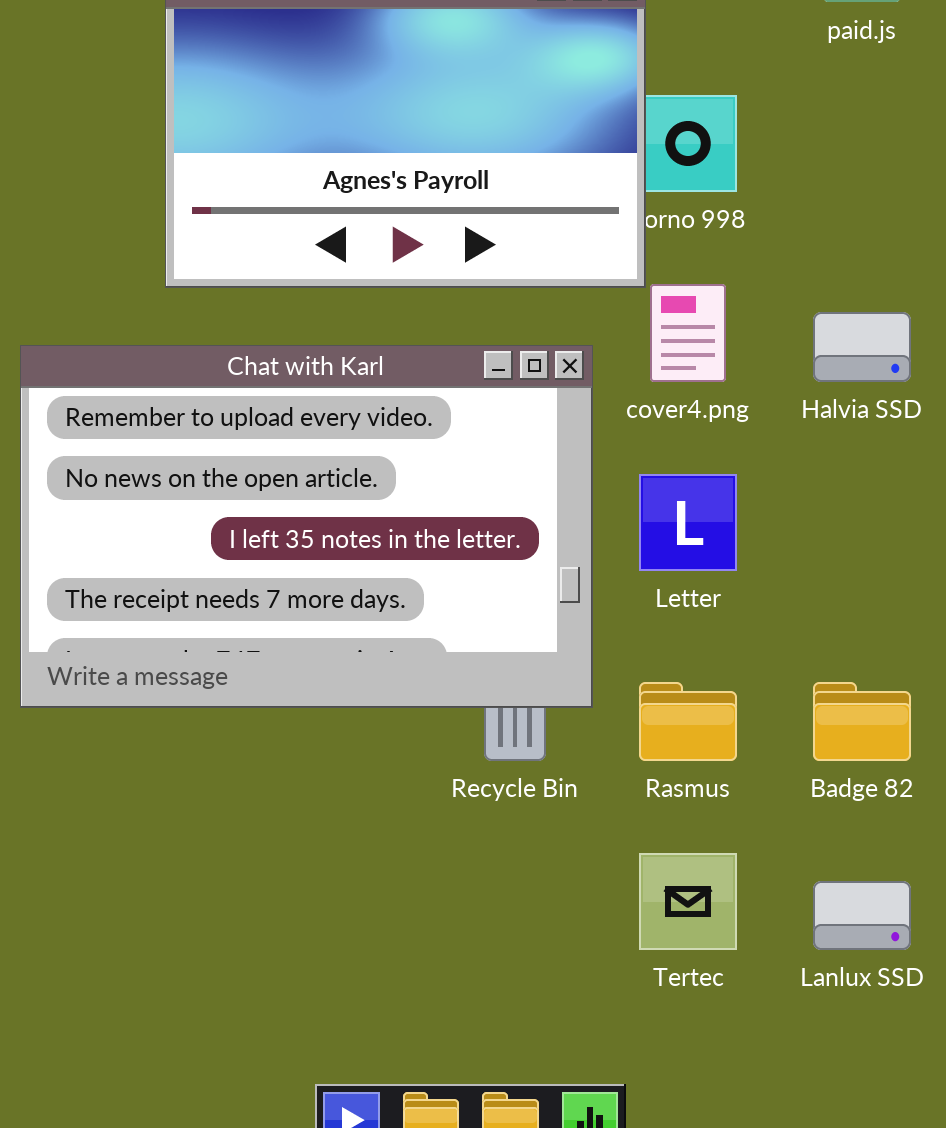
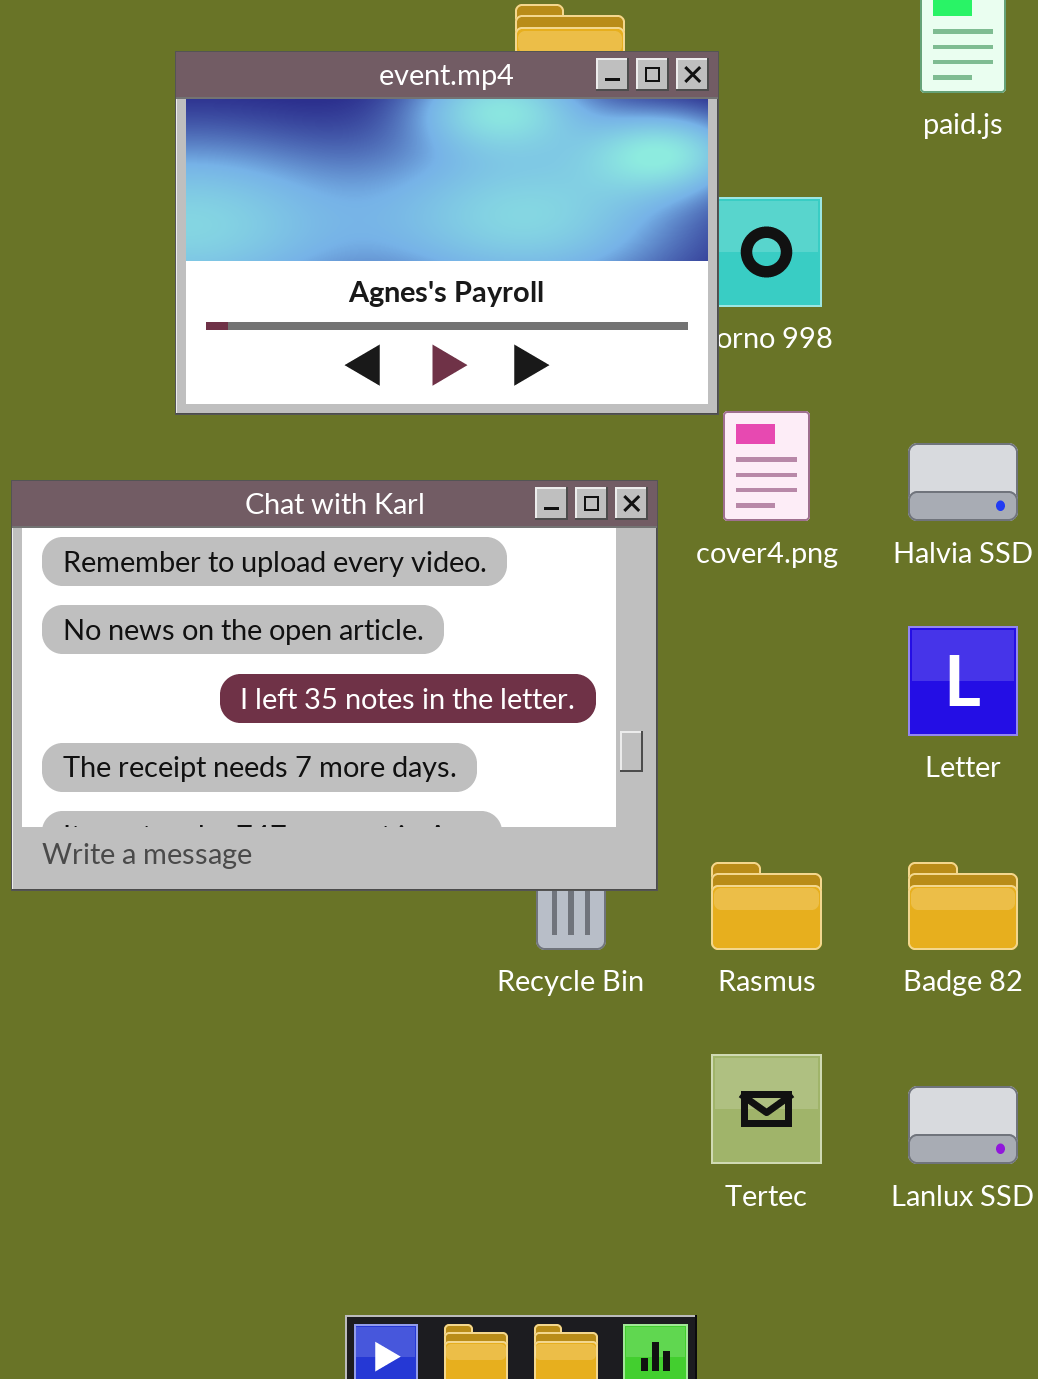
Letter: [639,474,737,571] -> [908,626,1018,736], moved

